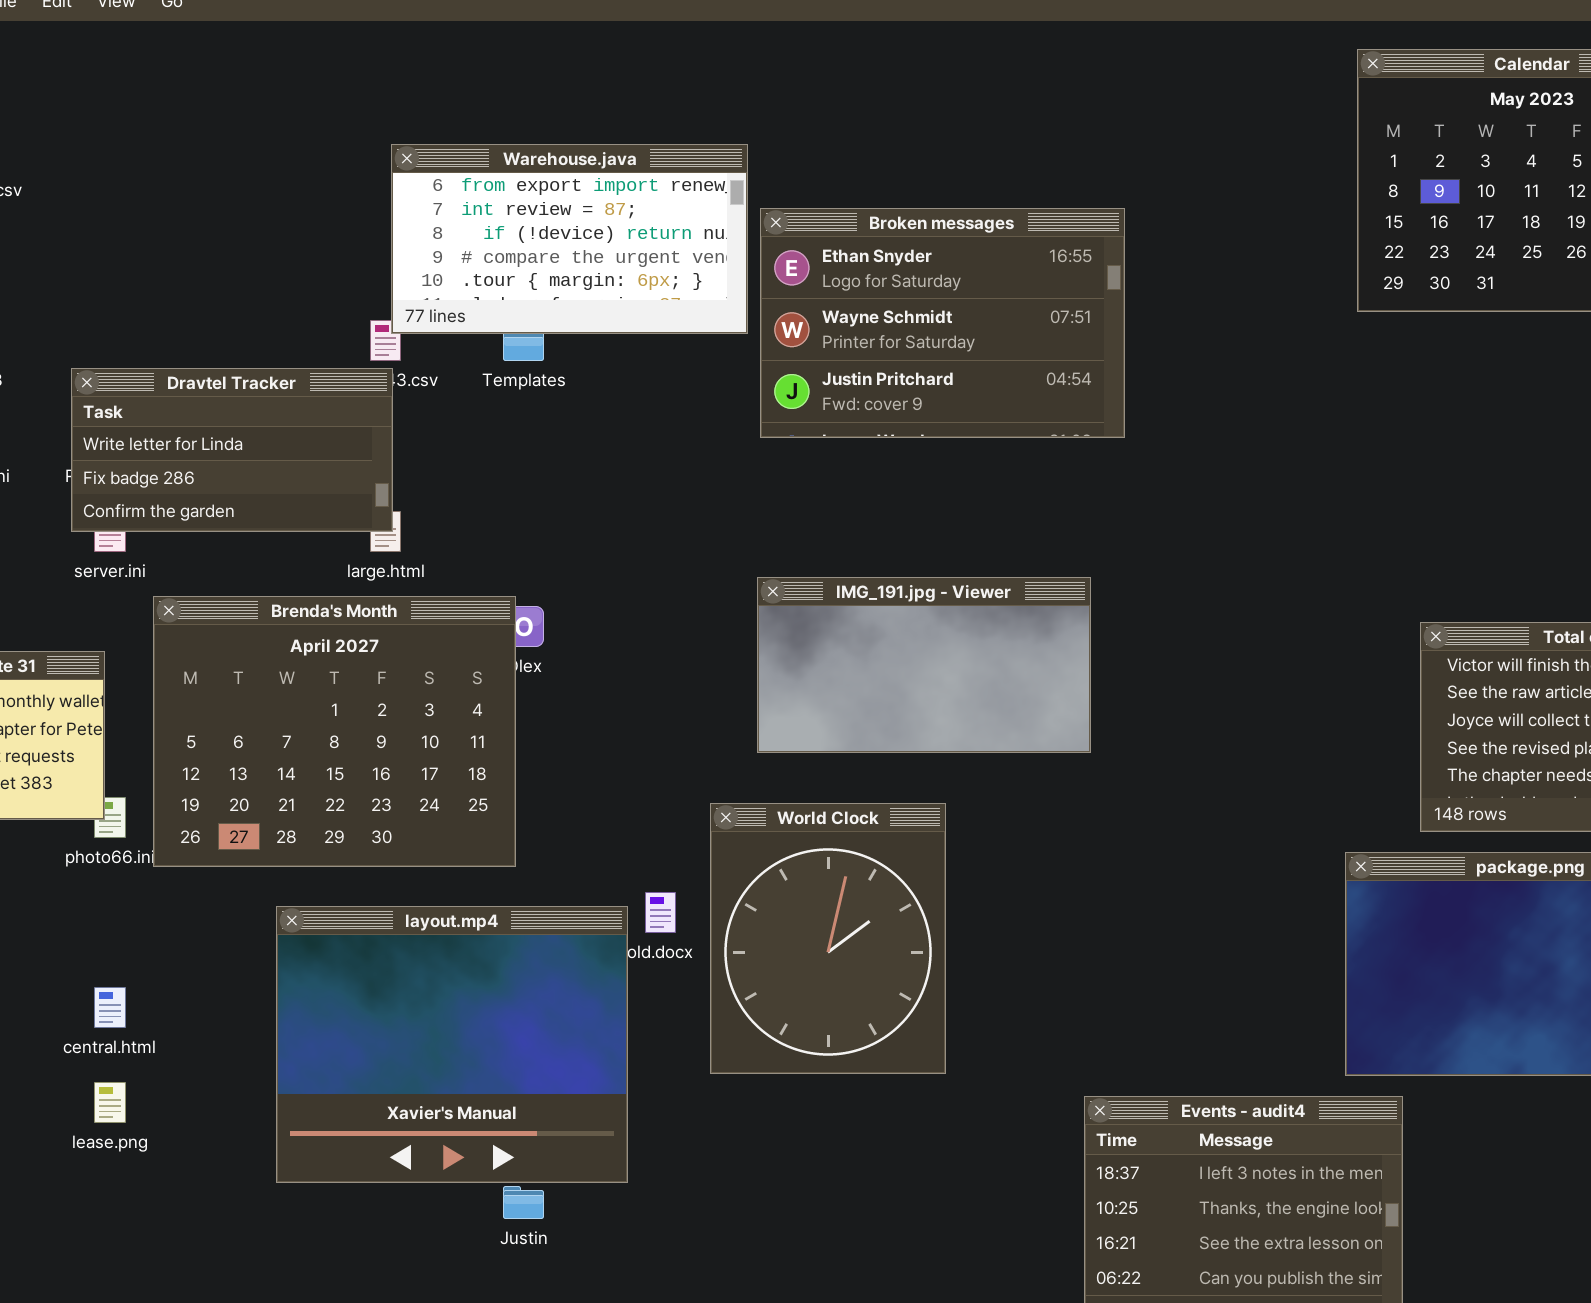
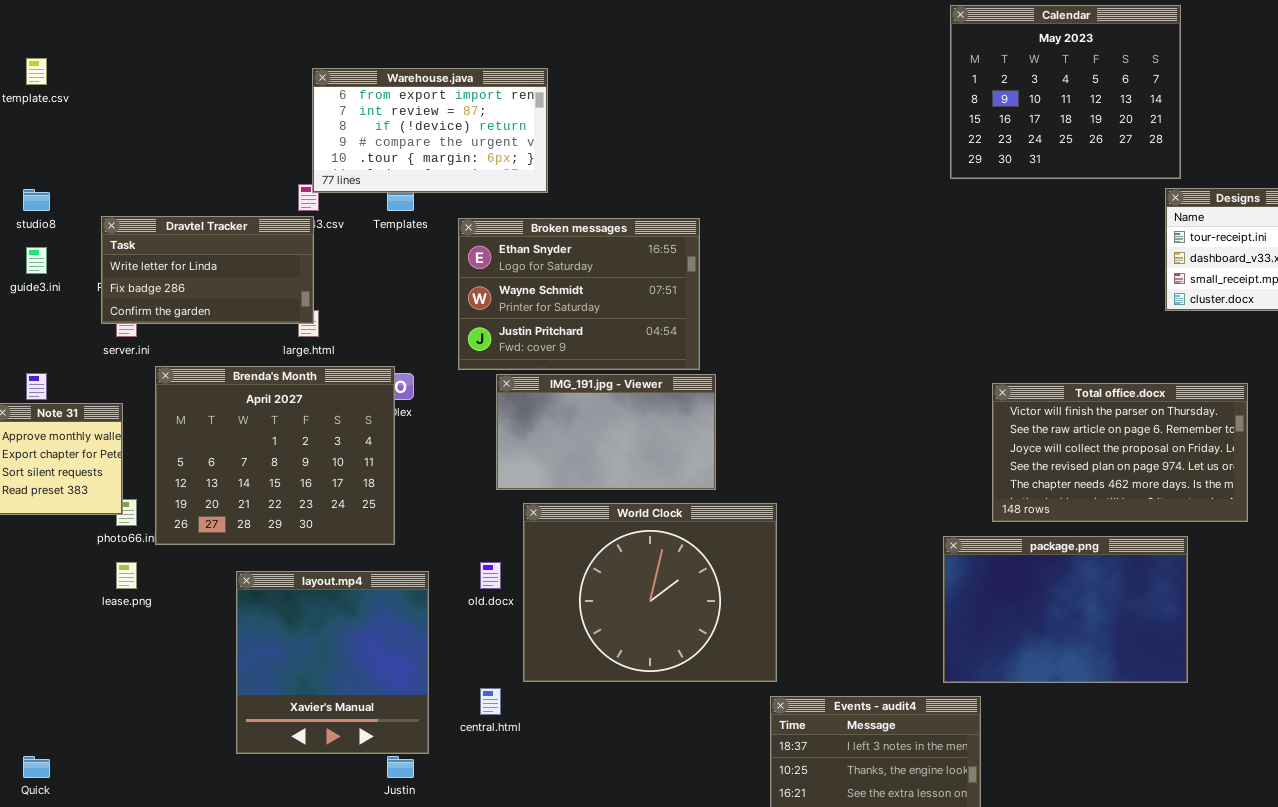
Broken messages: [760,208,1125,438] -> [458,218,700,370], moved
IMG_191.jpg - Viewer: [757,577,1091,753] -> [496,374,716,490], moved
World Clock: [710,803,946,1074] -> [523,503,777,682], resized
layout.mp4: [276,906,628,1183] -> [236,571,429,754], resized
central.html: [94,987,126,1028] -> [480,688,501,715], moved
lease.png: [94,1082,126,1123] -> [116,562,137,589], moved

